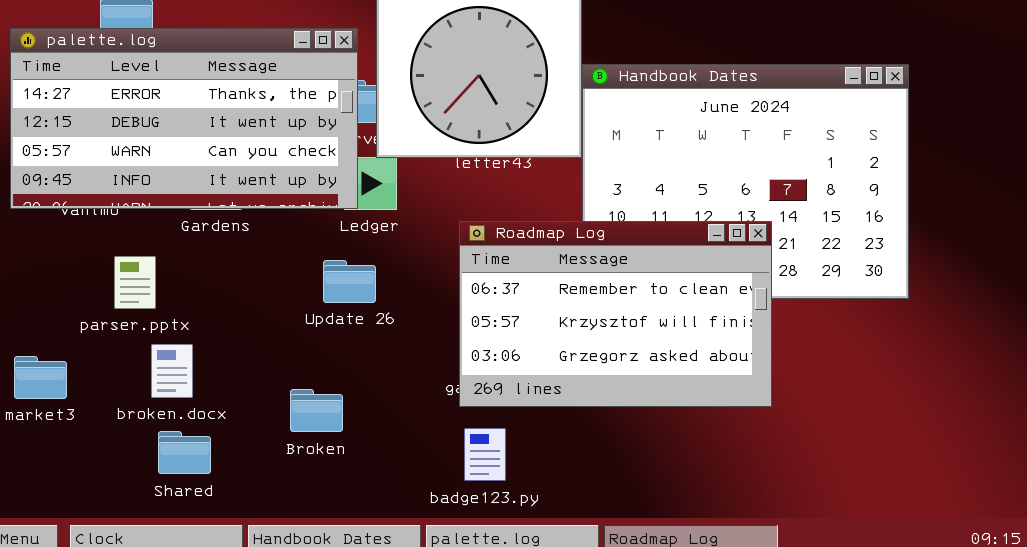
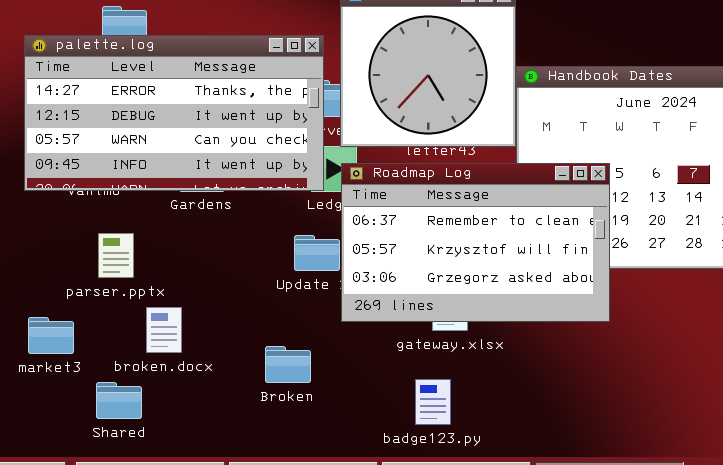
Roadmap Log: [459,221,772,407] -> [341,163,610,322], moved
parser.pptx: [114,256,156,309] -> [98,233,134,278], moved
Shared: [158,431,211,474] -> [96,382,142,419], moved

